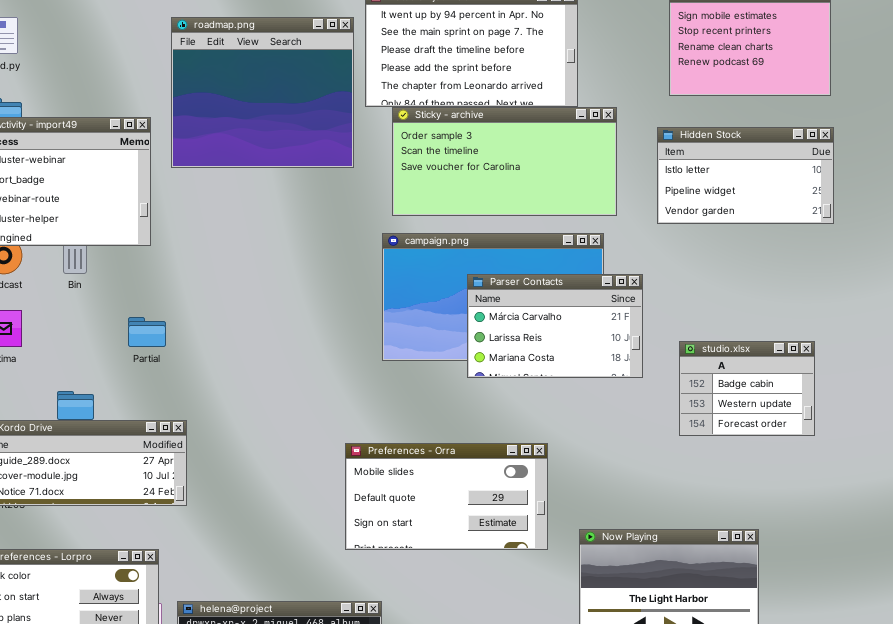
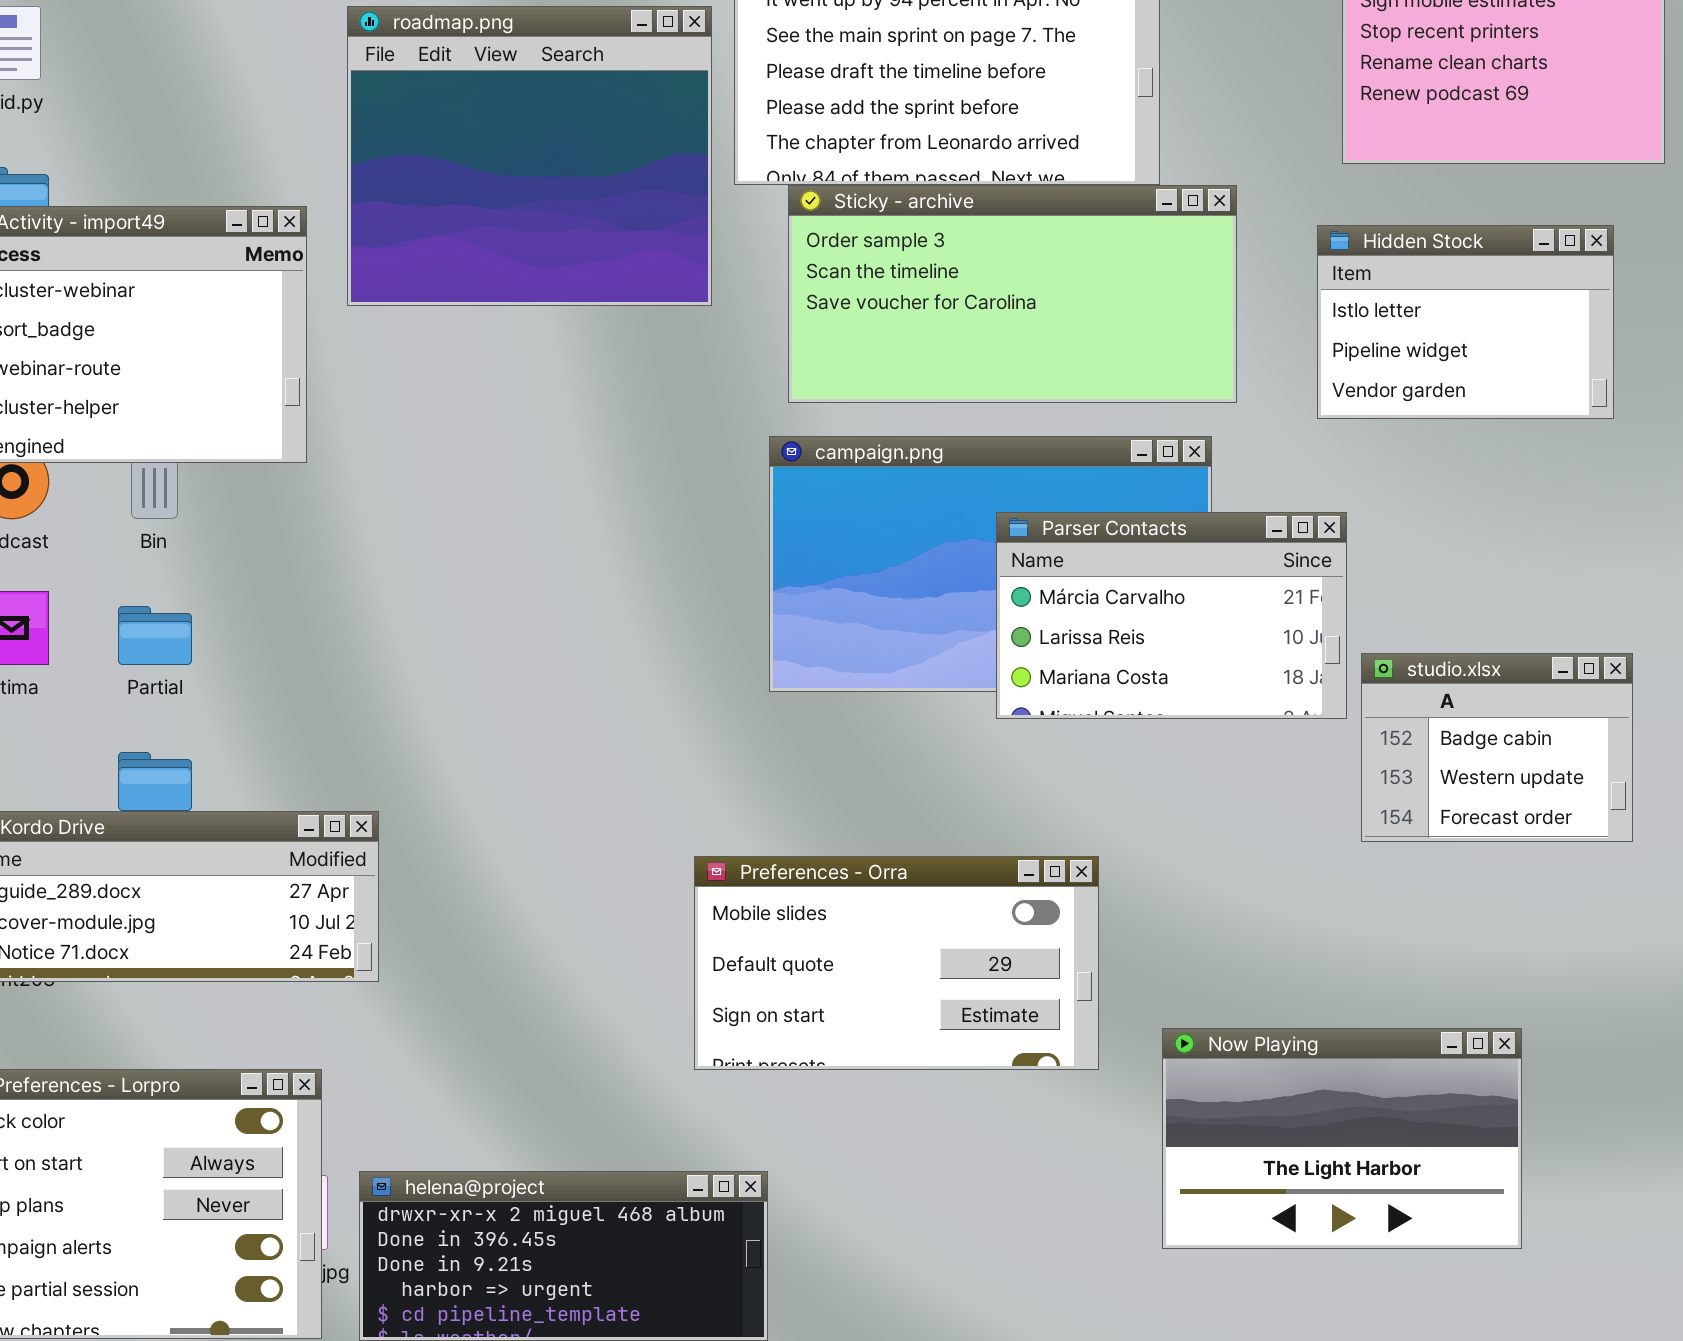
Hidden Stock: [657,127,834,224] -> [1317,225,1614,419], resized
Parser Contacts: [467,274,643,378] -> [996,512,1347,719], moved
Partial: [128,317,166,347] -> [118,606,192,665], moved

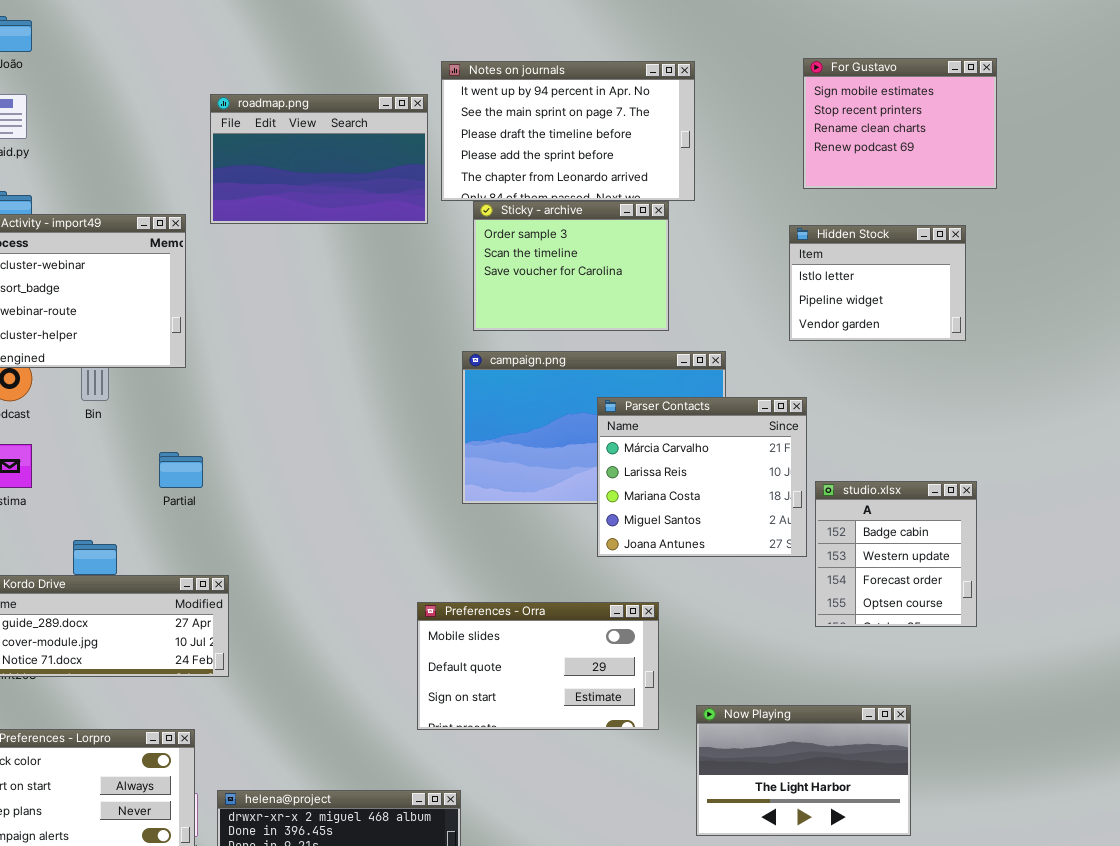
roadmap.png: [347,6,712,306] -> [210,94,428,224], resized
Sticky - archive: [788,185,1237,403] -> [473,201,669,331], resized
Parser Contacts: [996,512,1347,719] -> [597,397,807,557], resized
Partial: [118,606,192,665] -> [159,452,203,488], moved
studio.xlsx: [1361,653,1633,842] -> [815,481,977,627], resized

